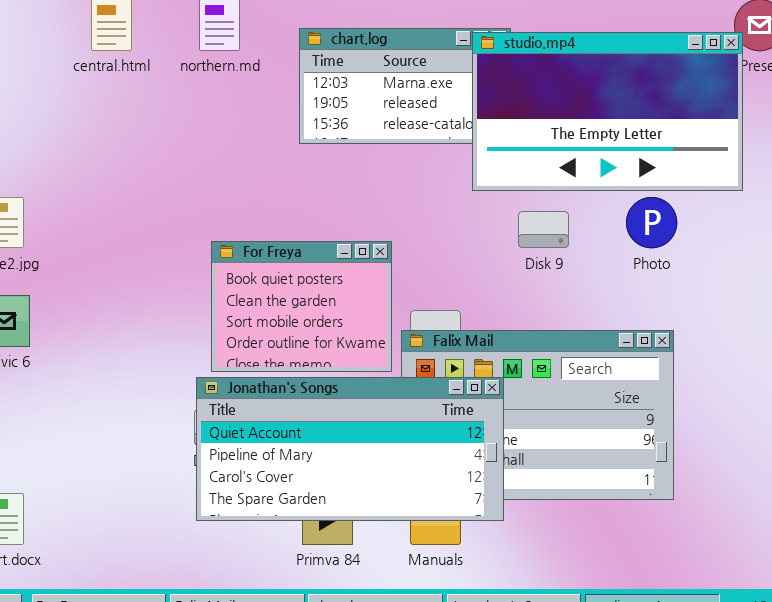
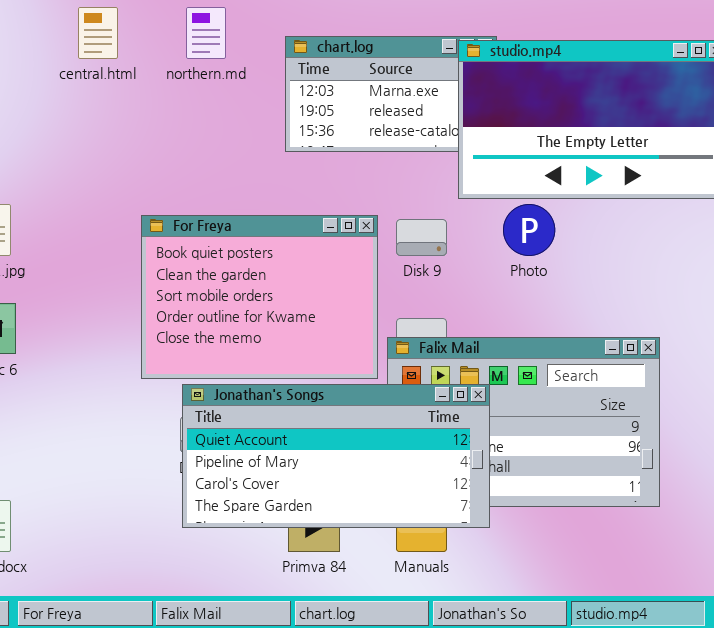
Photo: [626,197,677,248] -> [503,204,555,256], moved
Disk 9: [518,211,569,248] -> [396,219,447,256], moved
For Freya: [211,241,392,372] -> [141,215,378,379], resized

